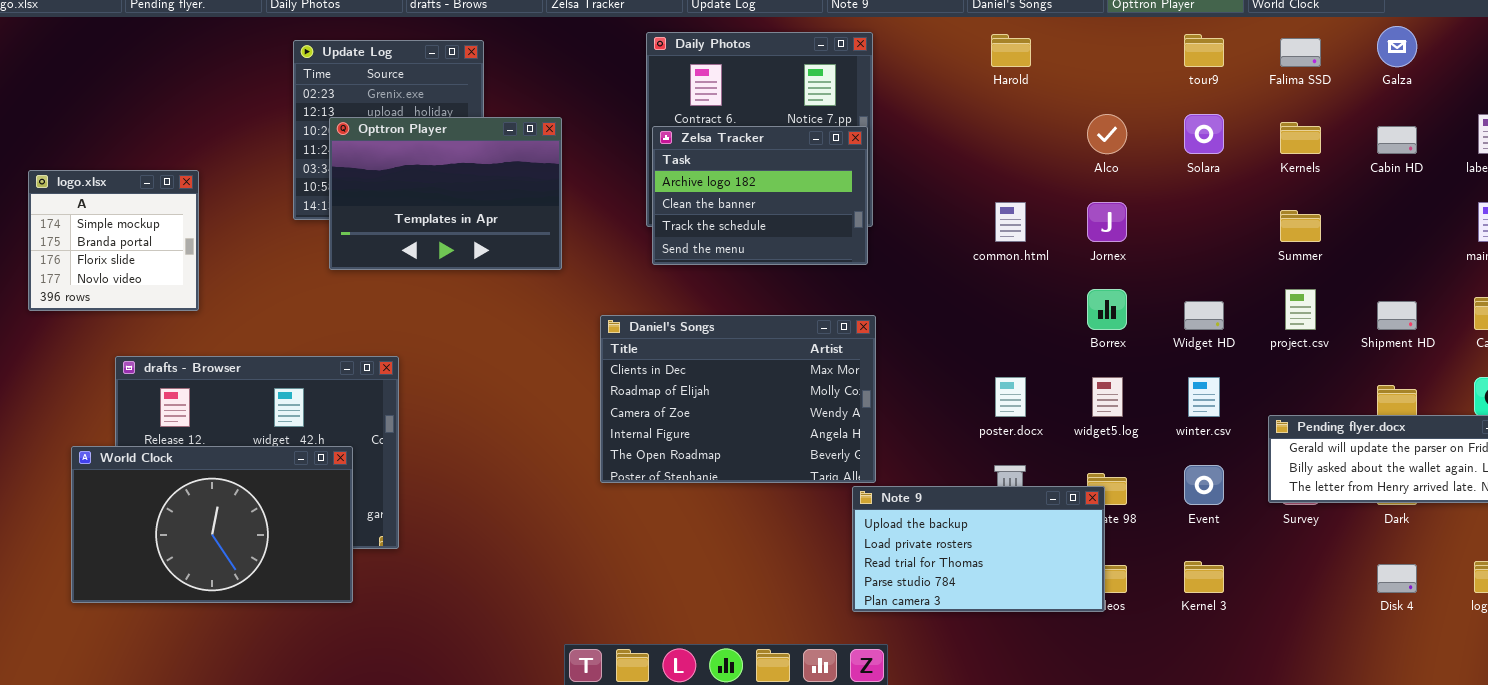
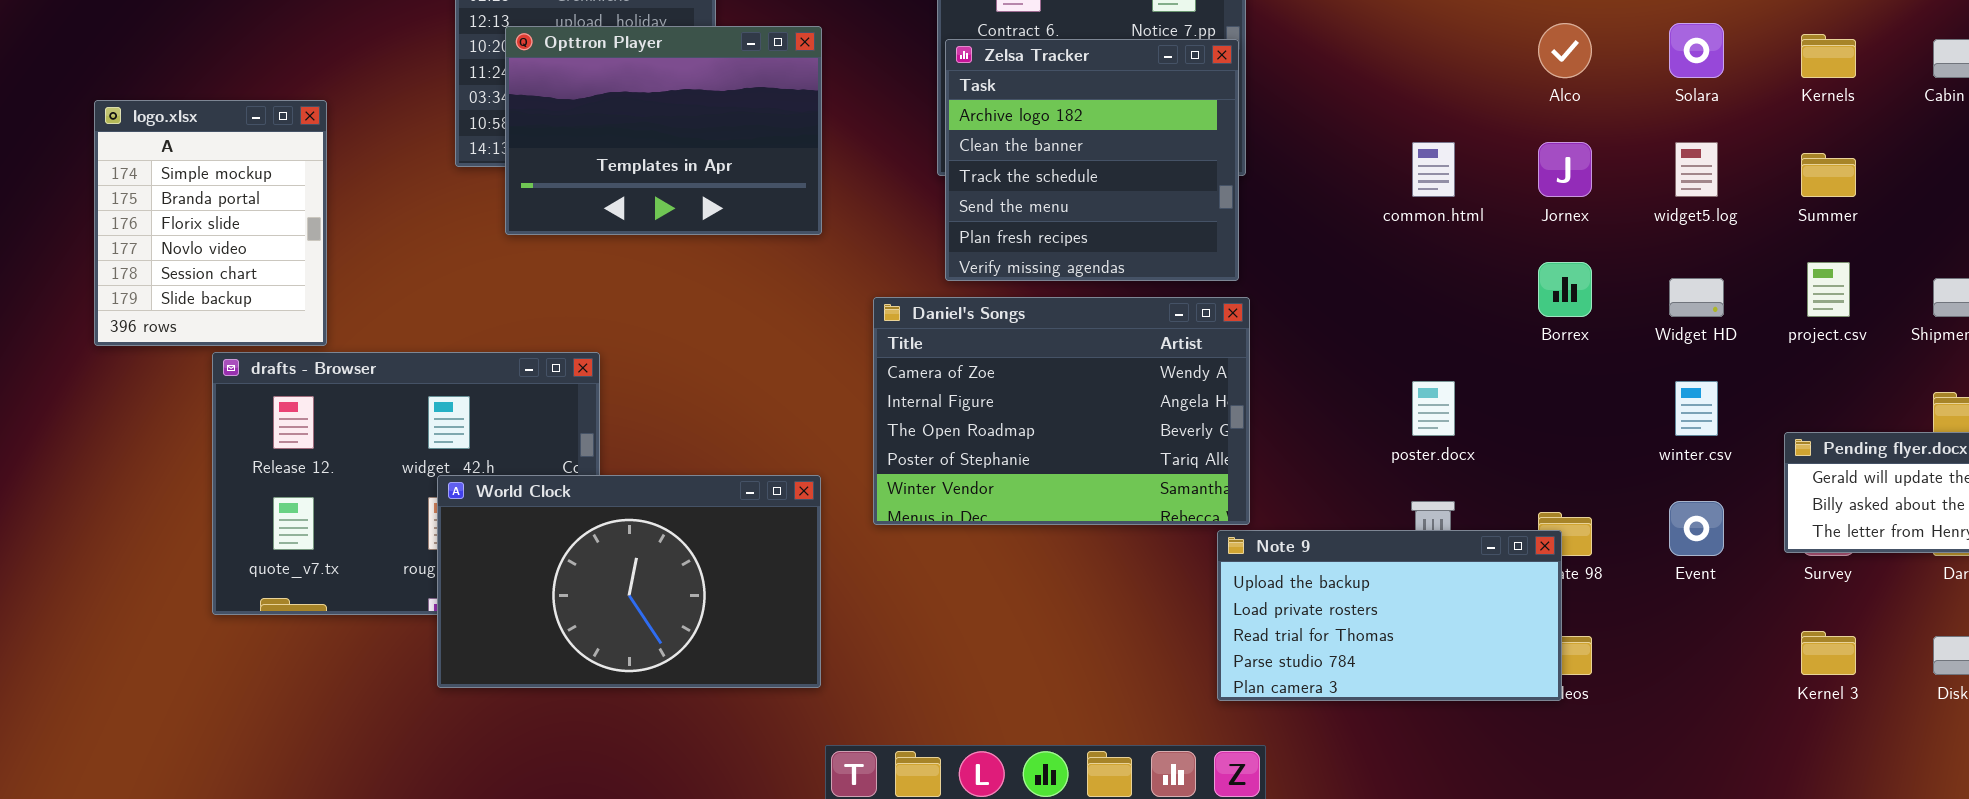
Zelsa Tracker: [652,126,868,265] -> [945,39,1239,281], resized
logo.xlsx: [28,170,199,311] -> [94,100,327,346], resized
Daniel's Songs: [600,315,876,483] -> [873,297,1250,525], scrolled down 2 rows
widget5.log: [1092,377,1123,417] -> [1675,142,1718,197], moved
World Clock: [71,446,353,603] -> [437,475,821,688], moved
Kernel 3: [1184,561,1224,593] -> [1801,631,1856,675], moved

